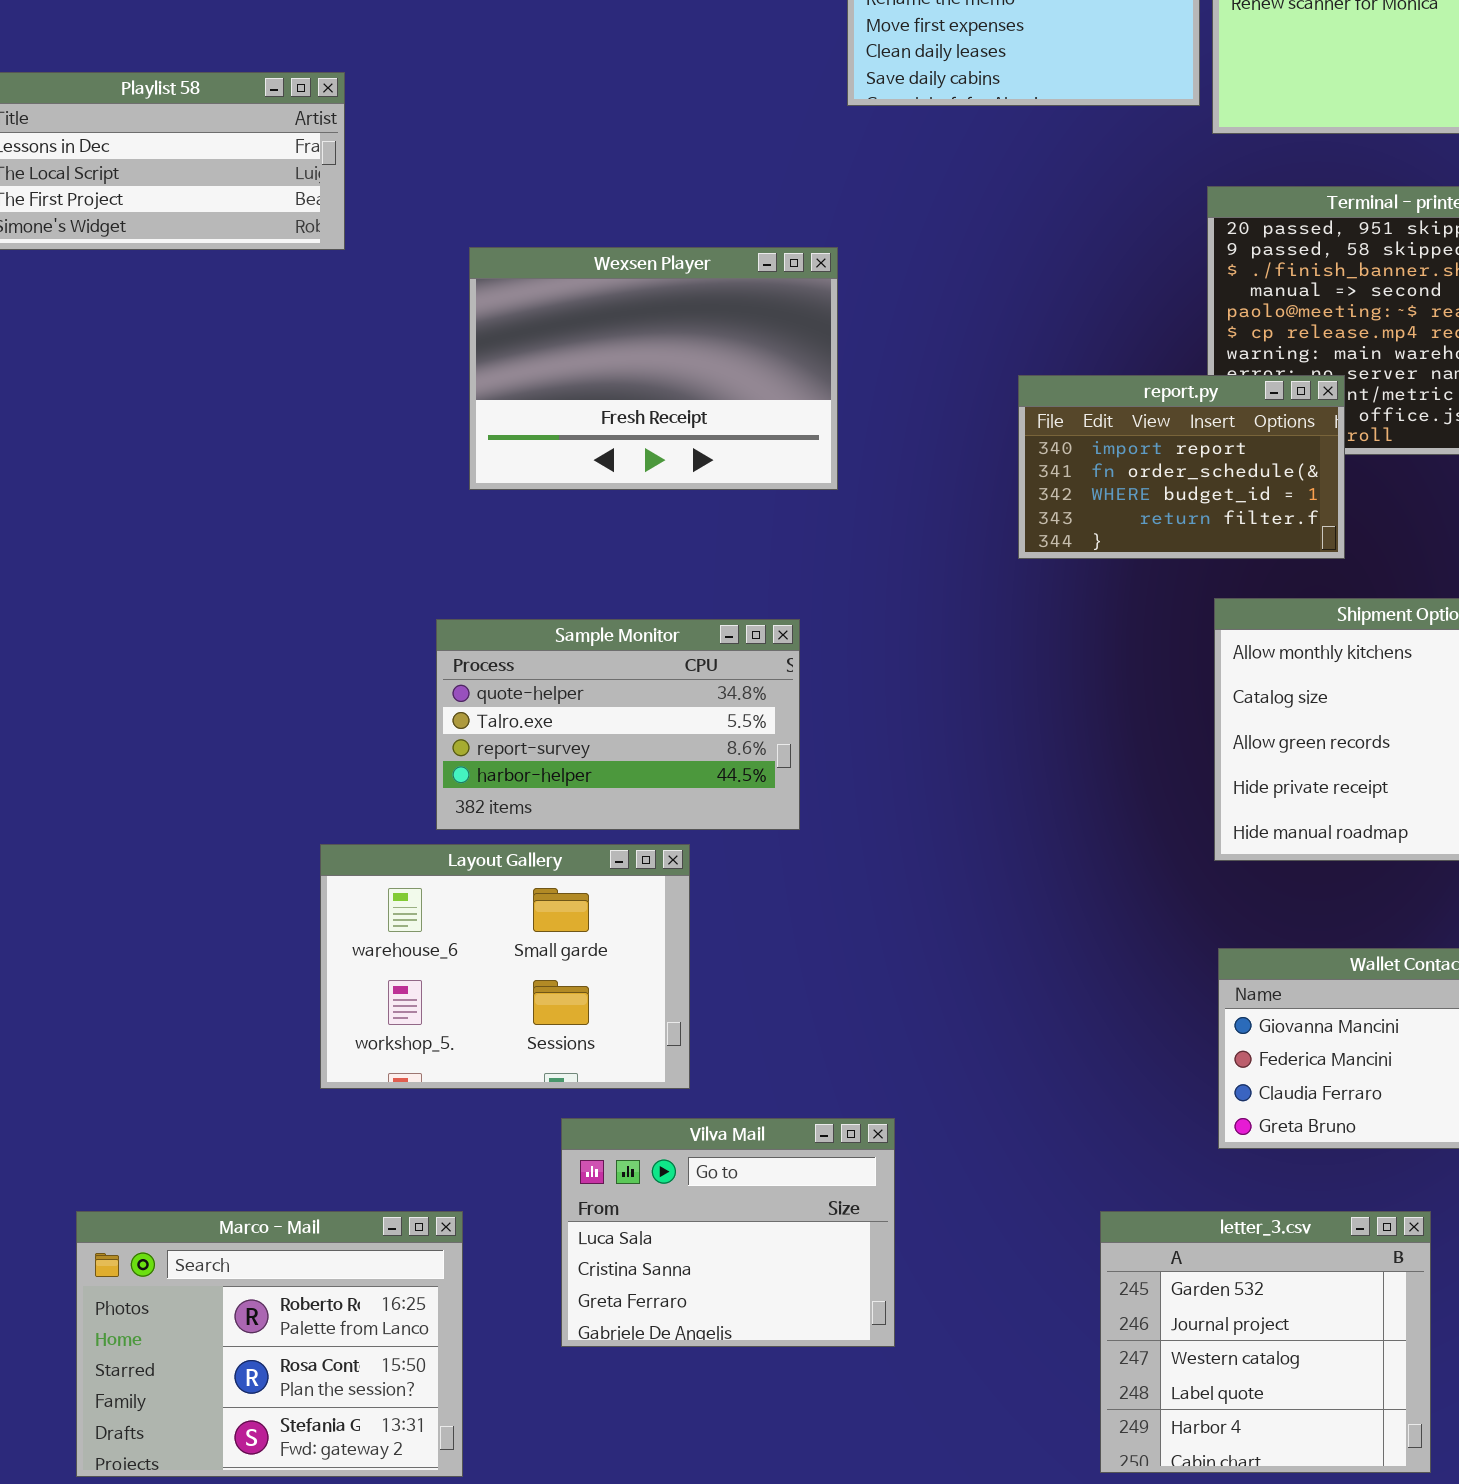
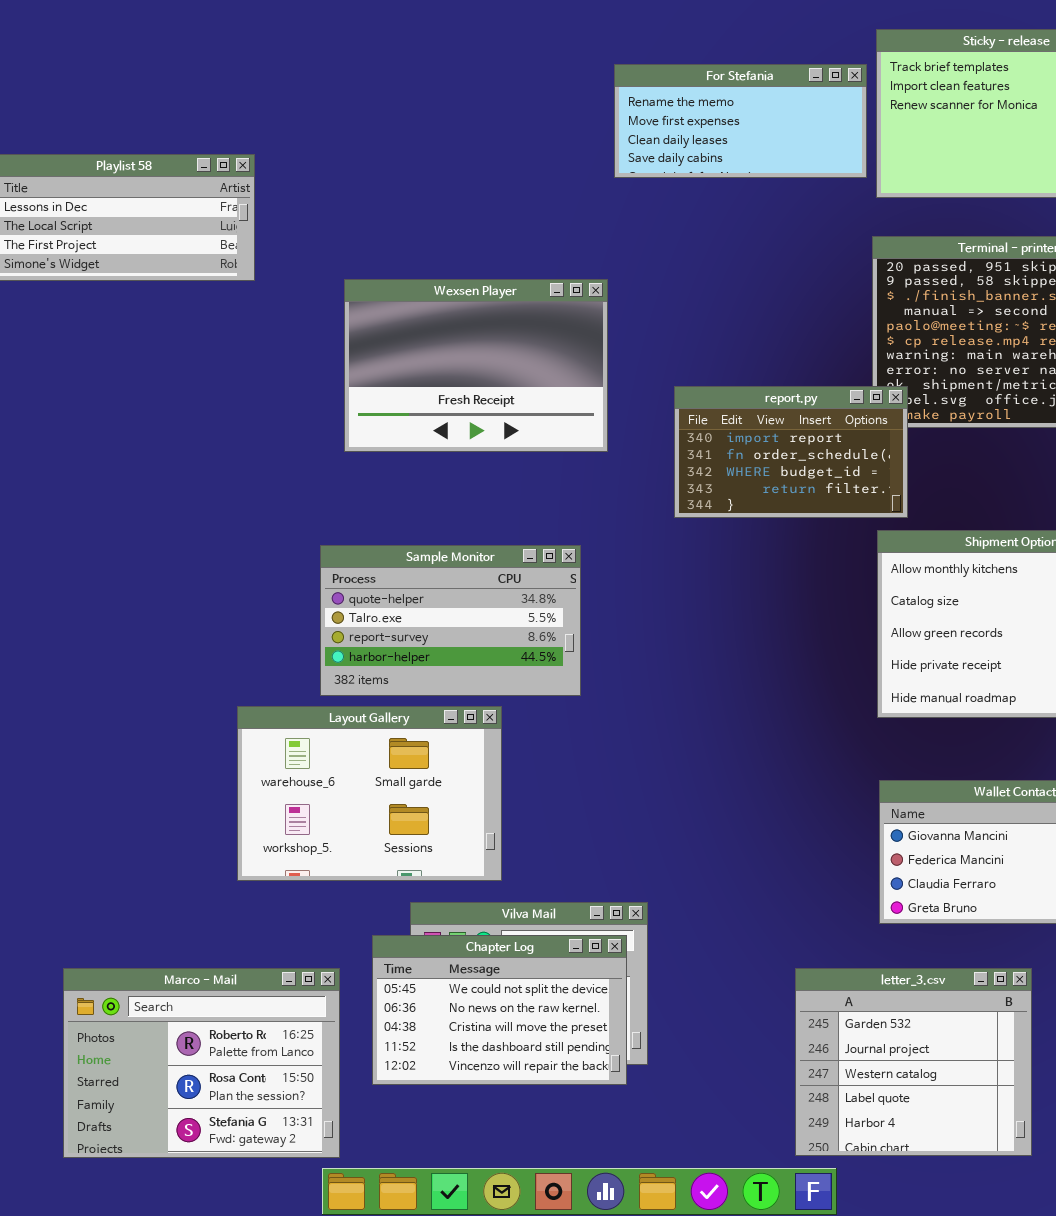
report.py: [1018,375,1345,559] -> [674,386,908,518], moved
Chapter Log: none -> [372,935,627,1085], opened

